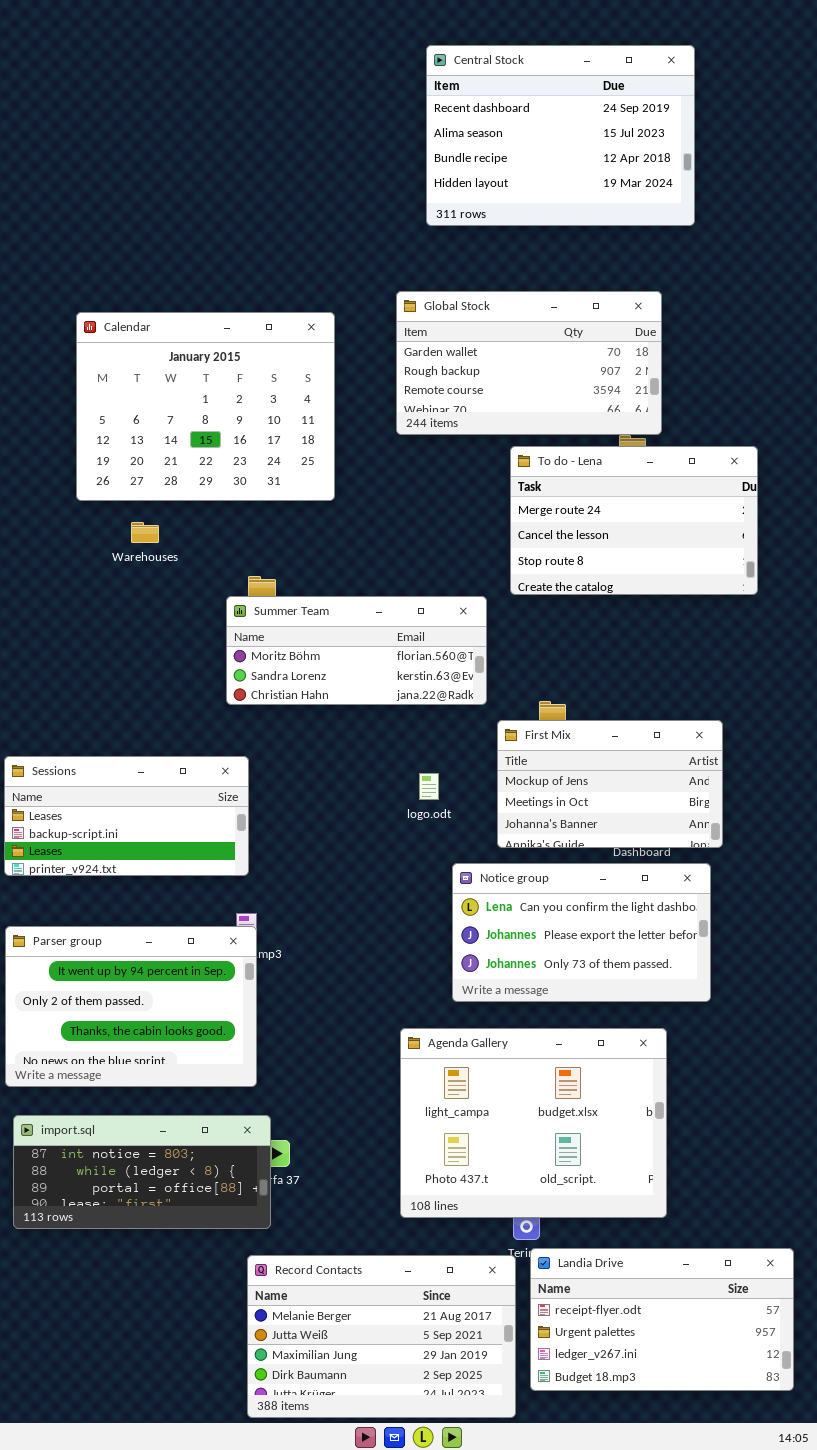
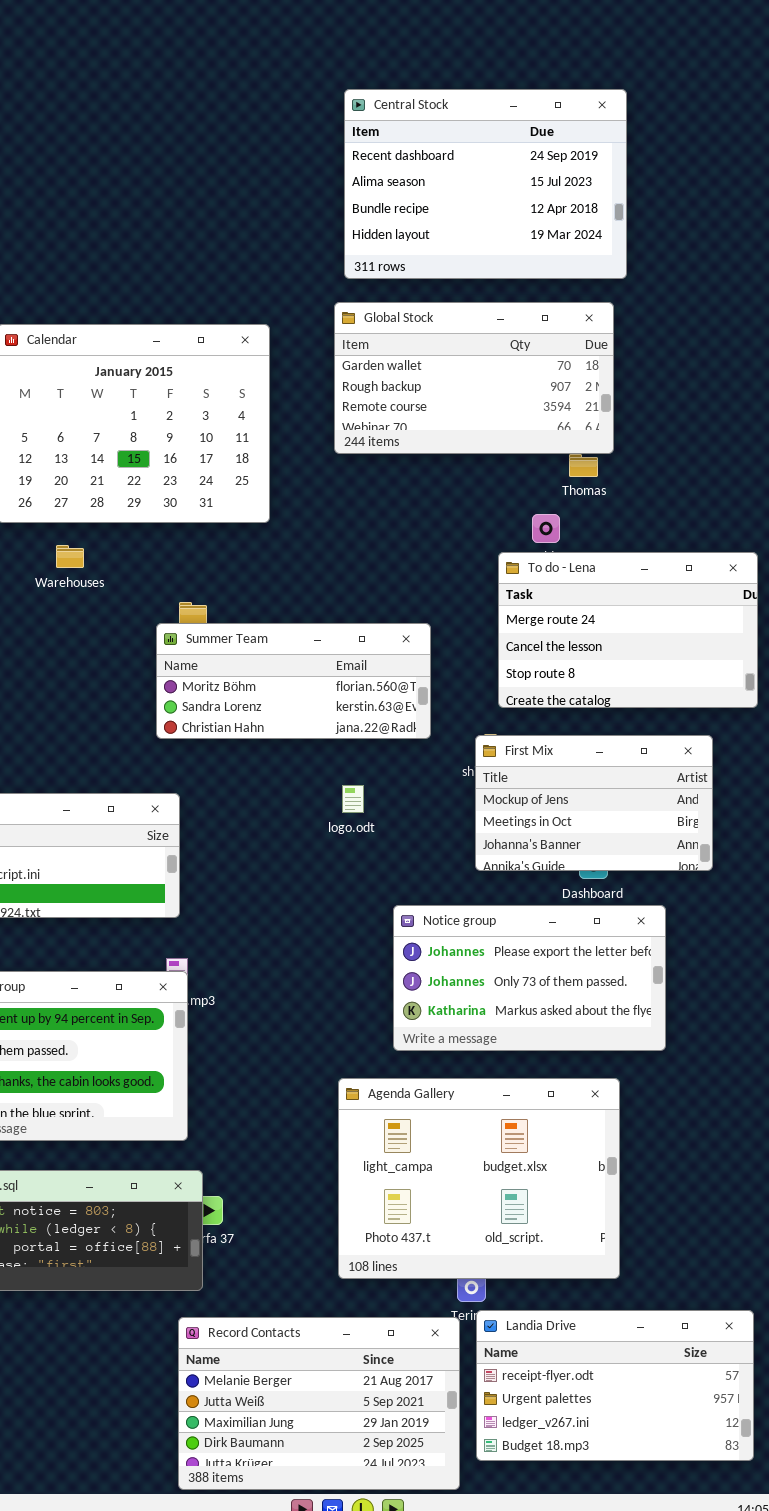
Central Stock: [426,45,695,226] -> [344,89,627,279], moved
To do - Lena: [510,446,758,595] -> [498,552,758,708], moved
First Mix: [497,720,723,848] -> [475,735,713,871], moved
logo.odt: [419,773,439,800] -> [342,785,364,813], moved
Notice group: [452,863,711,1002] -> [393,905,666,1051], scrolled down 1 row

